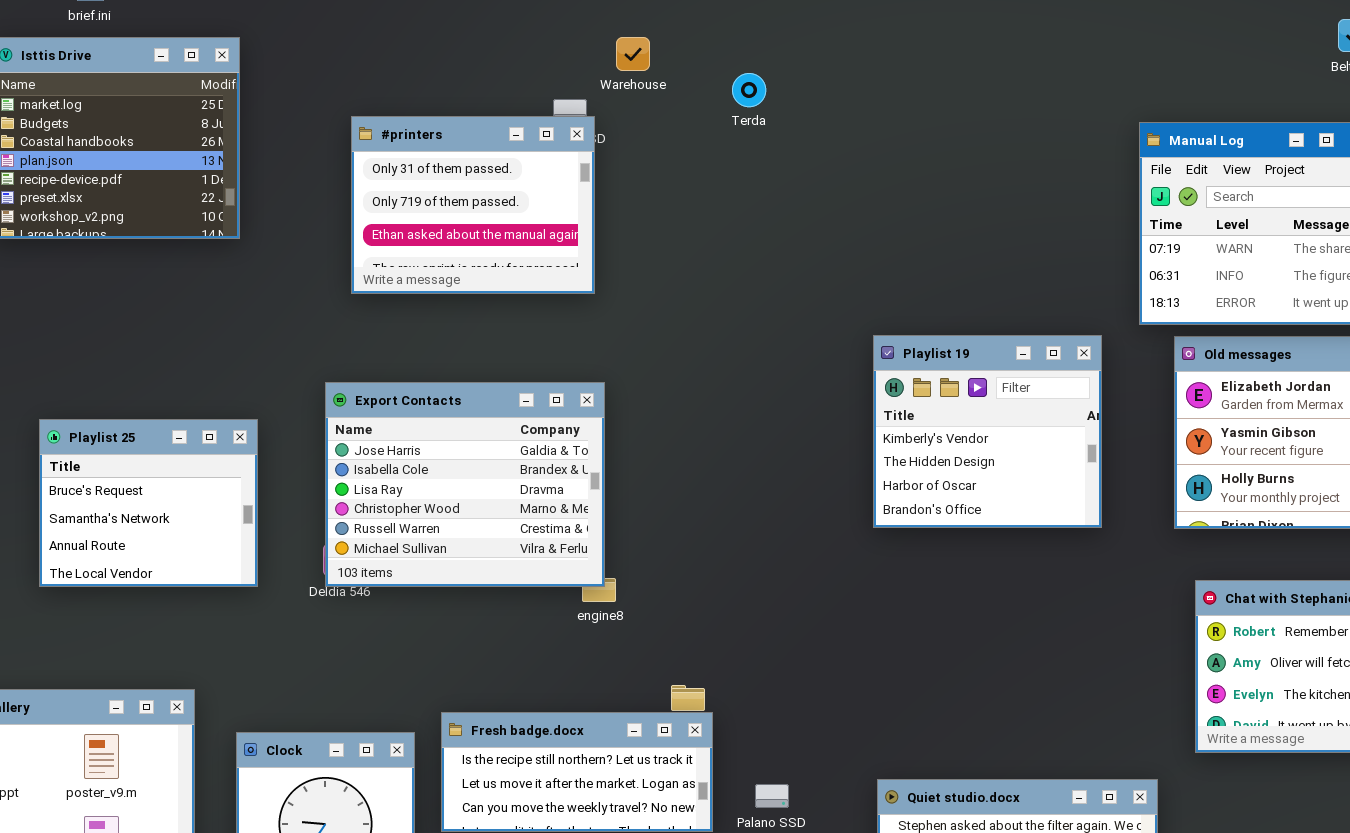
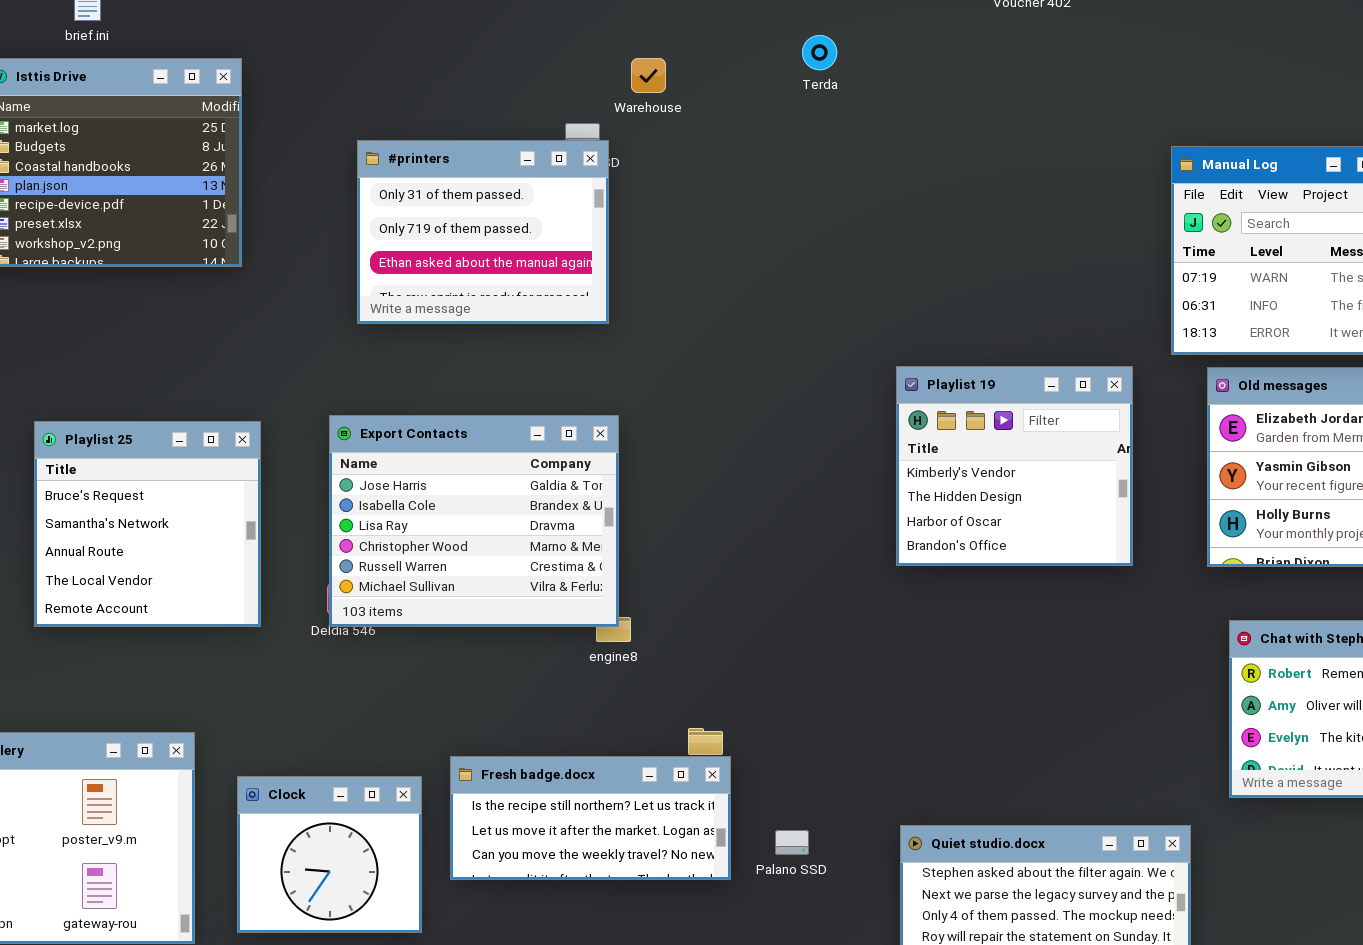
Terda: [732,73,766,107] -> [802,35,837,70], moved
Playlist 25: [39,419,258,587] -> [34,421,261,627], resized

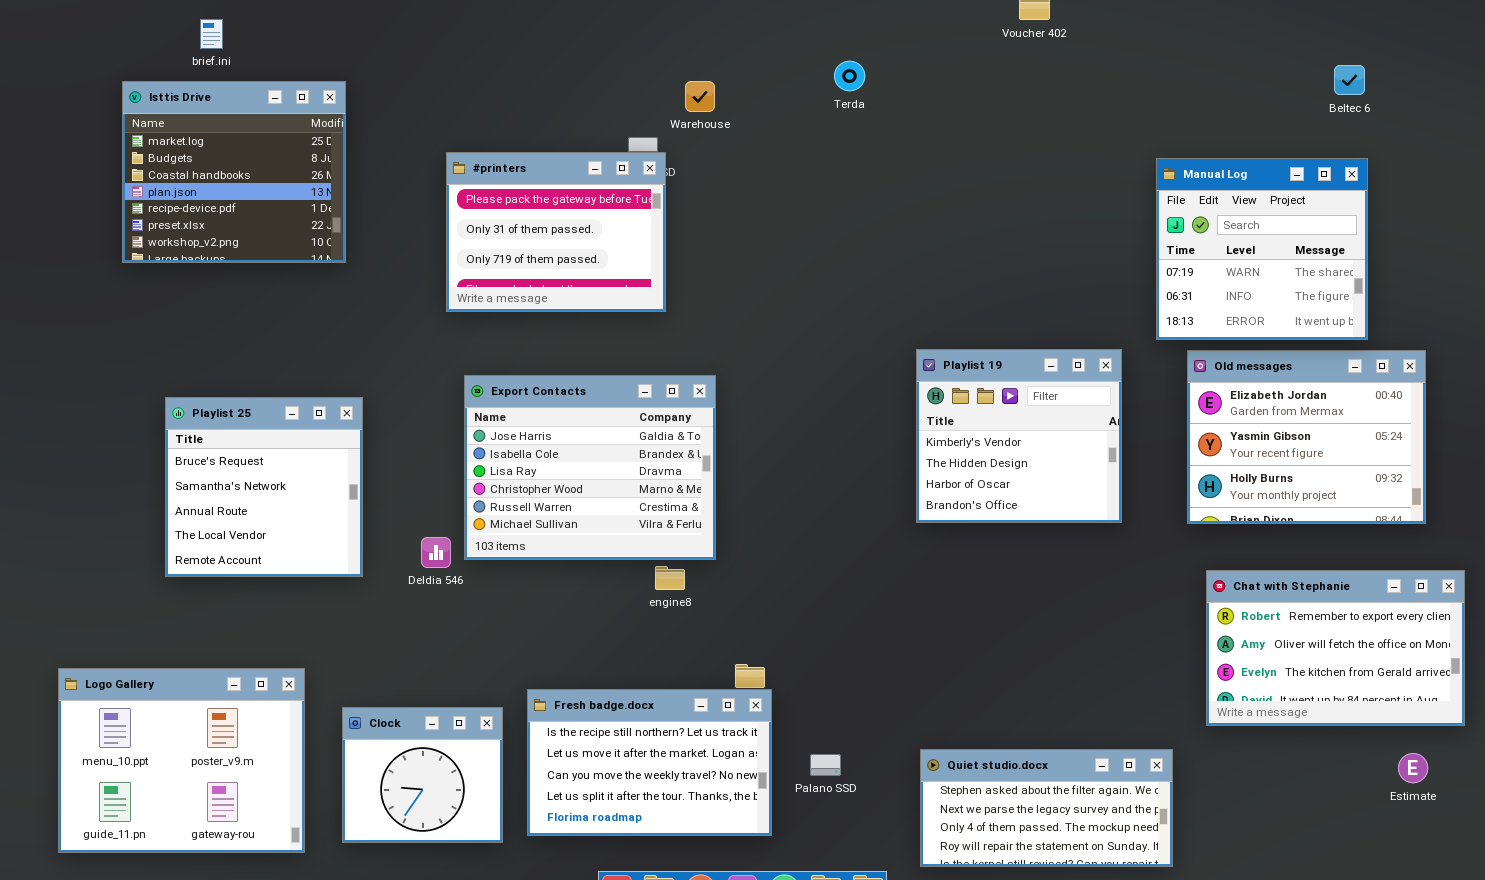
#printers: [357,140,609,324] -> [446,152,666,312], scrolled up 1 row
Export Contacts: [329,415,619,627] -> [464,375,716,560], moved
Fresh badge.docx: [450,756,731,880] -> [527,689,772,836], resized

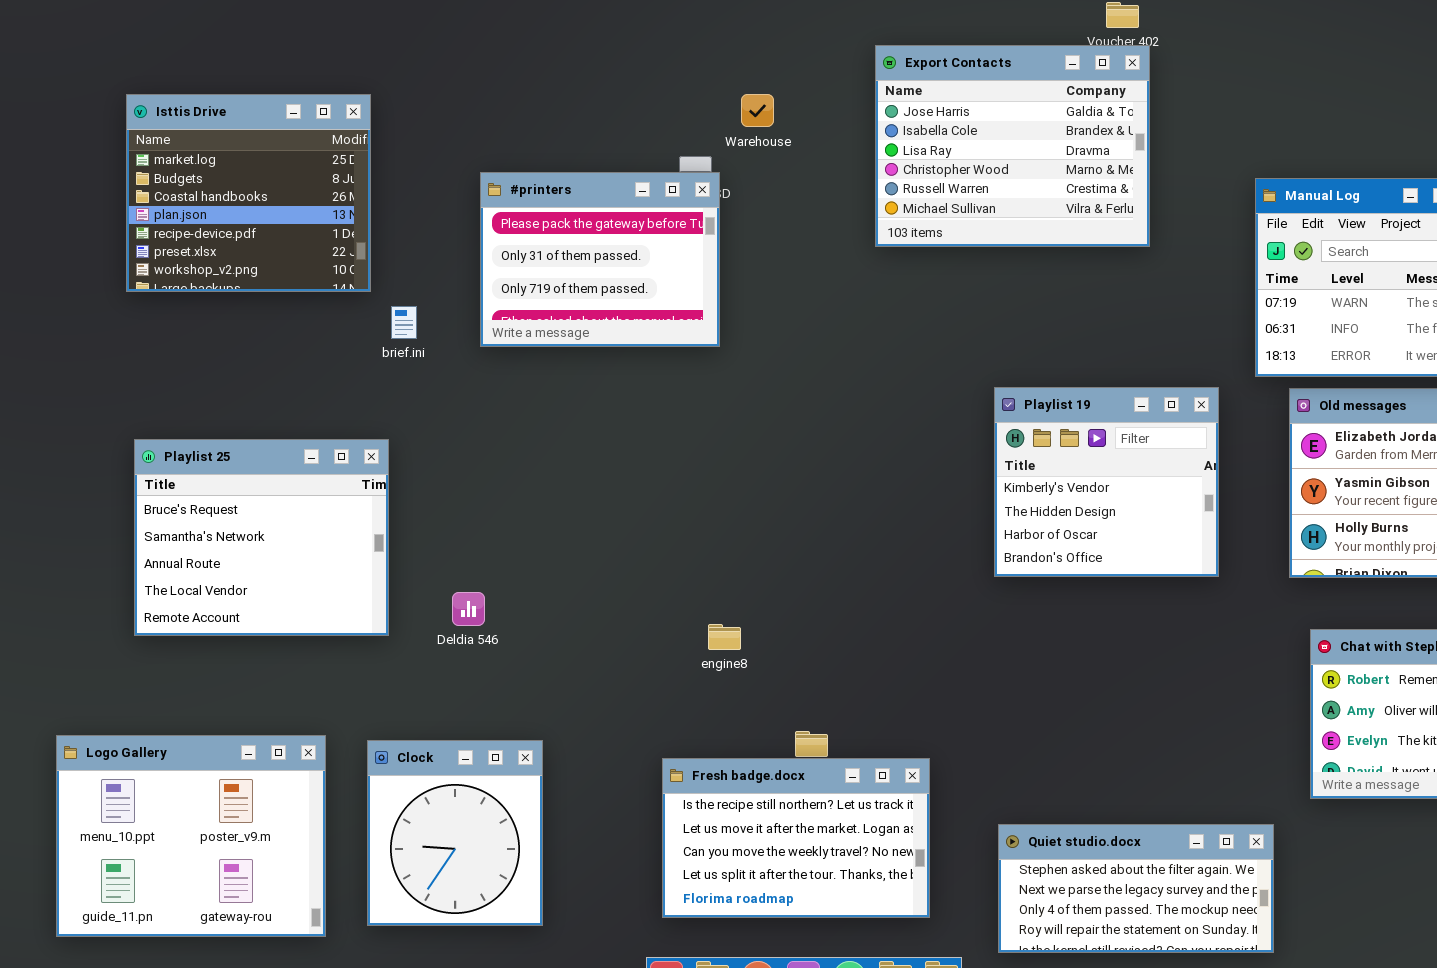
brief.ini: [200,19,223,49] -> [391,306,417,339], moved
Export Contacts: [464,375,716,560] -> [875,45,1150,247], moved
Playlist 25: [165,397,363,577] -> [134,439,389,636], resized
Fresh badge.docx: [527,689,772,836] -> [662,758,930,918], moved
Clock: [342,707,503,843] -> [367,740,543,926], resized

